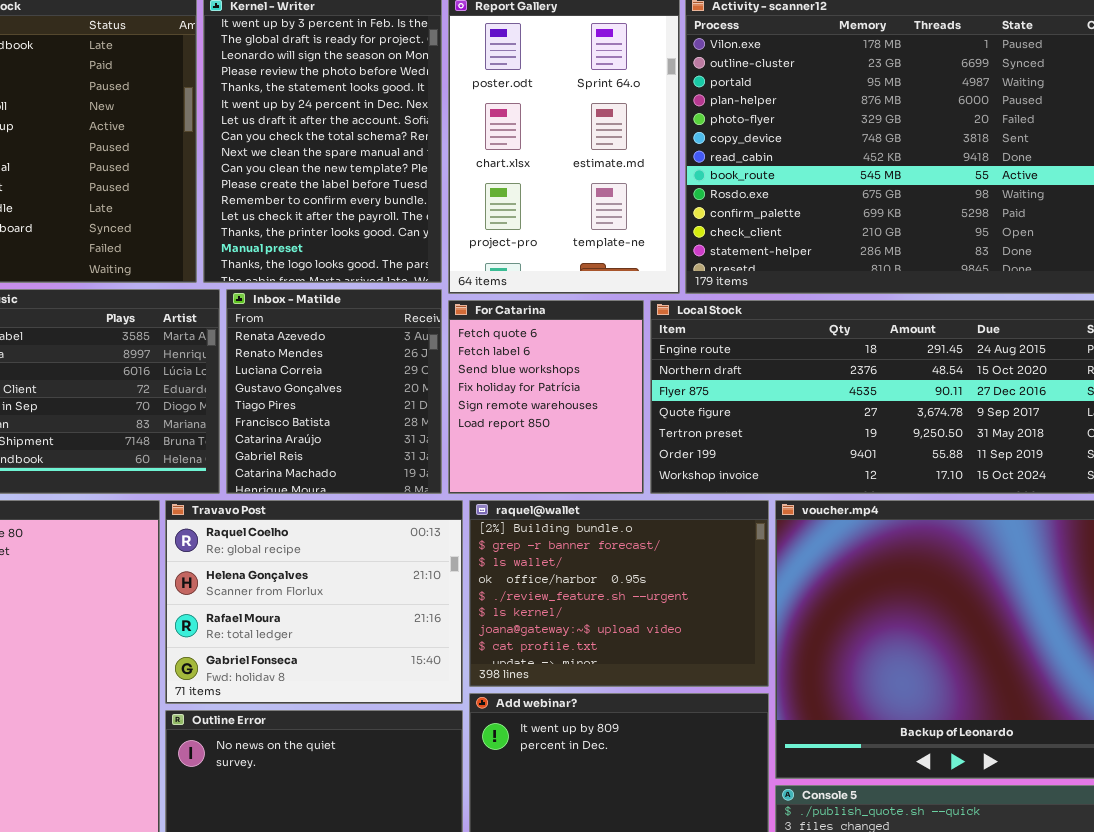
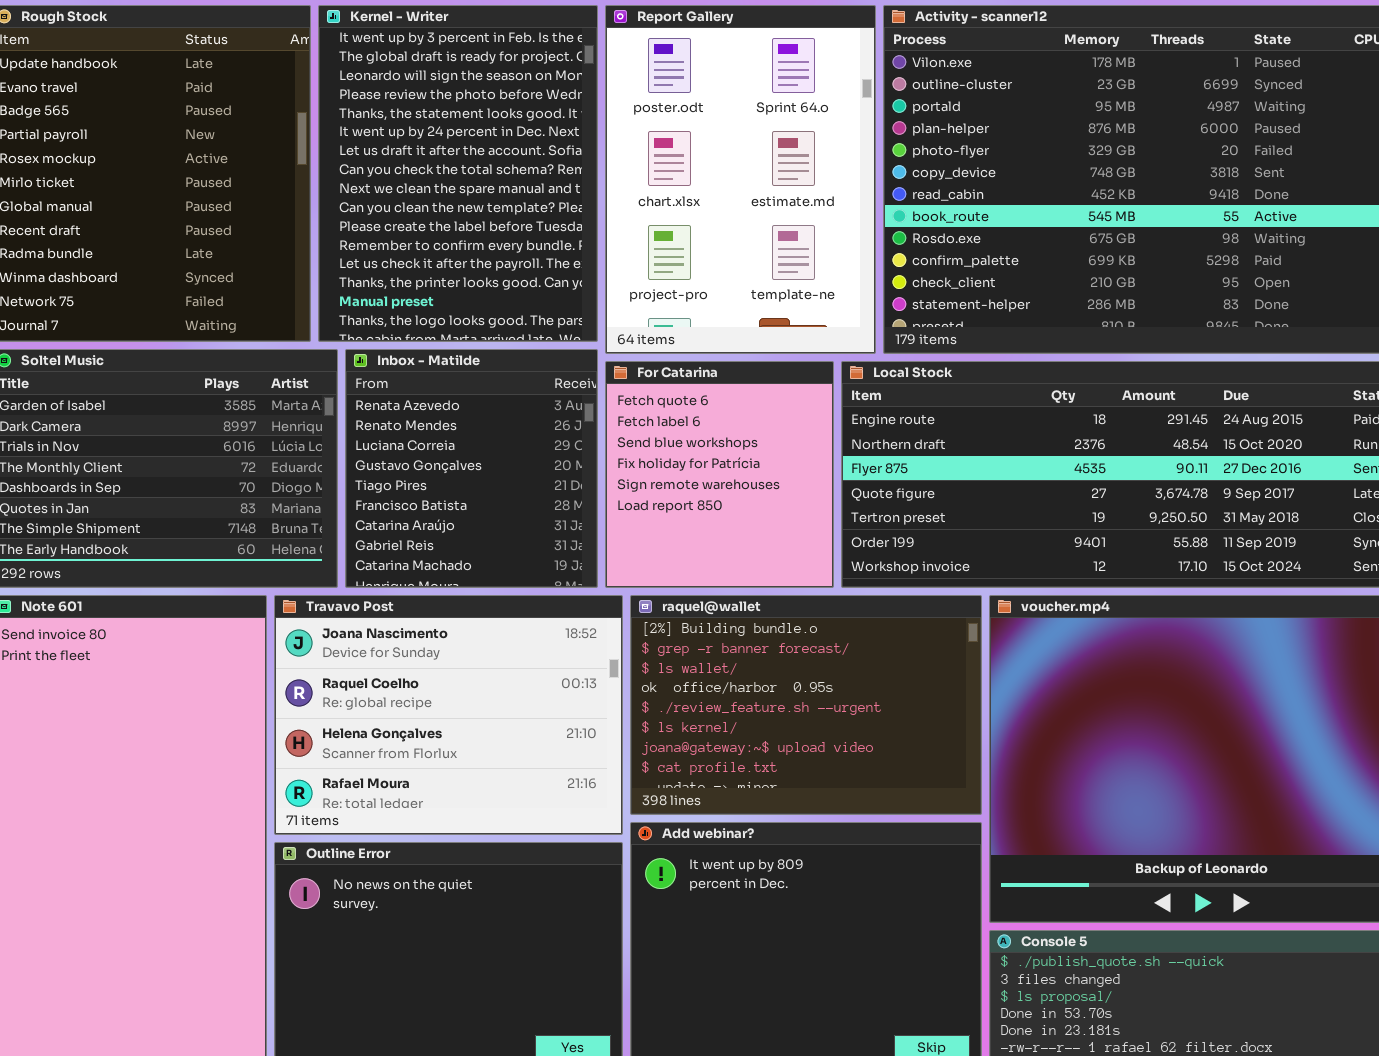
Travavo Post: [165,500,463,704] -> [274,595,623,835], scrolled up 1 row

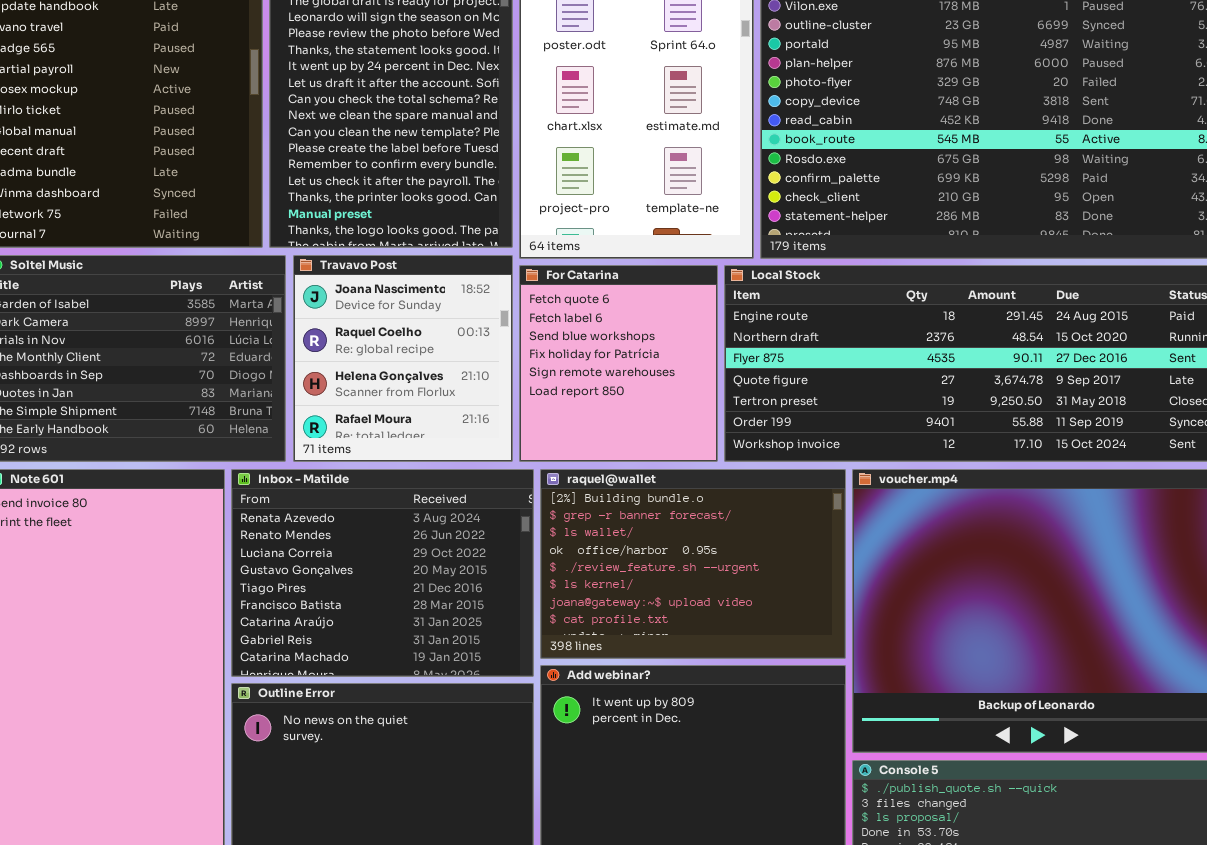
Inbox - Matilde: [345,349,598,588] -> [231,469,534,677], moved, resized
Travavo Post: [274,595,623,835] -> [293,255,513,462], moved, resized

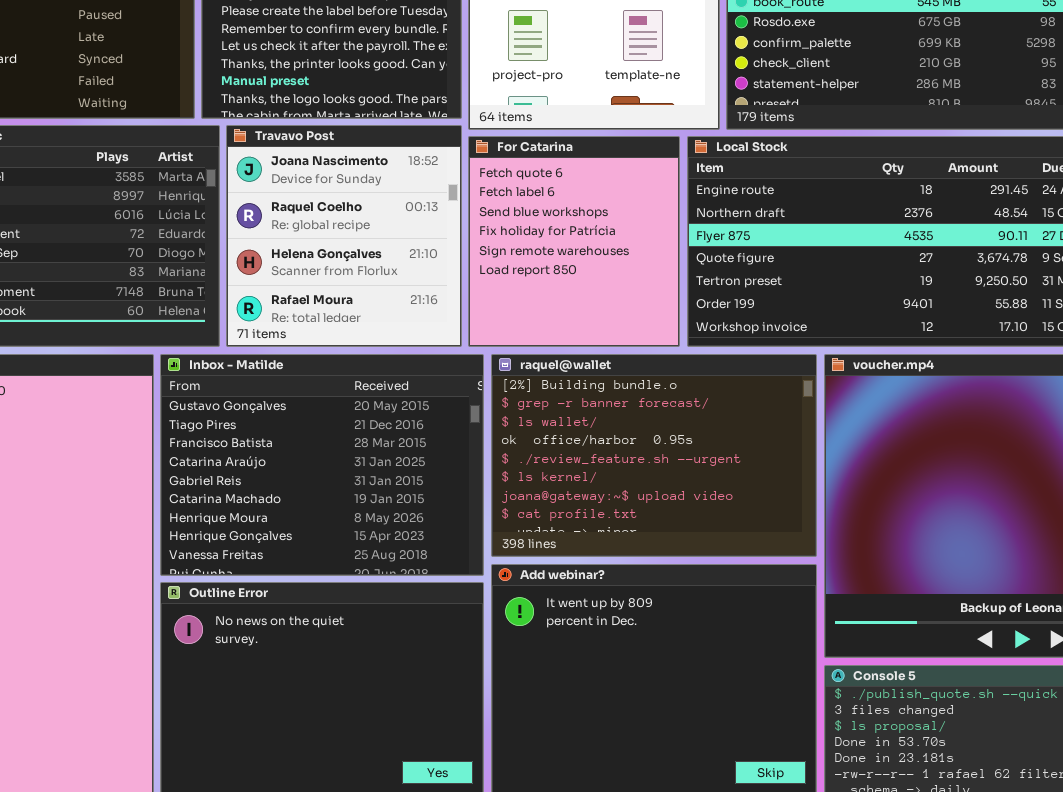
Inbox - Matilde: [231,469,534,677] -> [160,354,484,576], scrolled down 3 rows

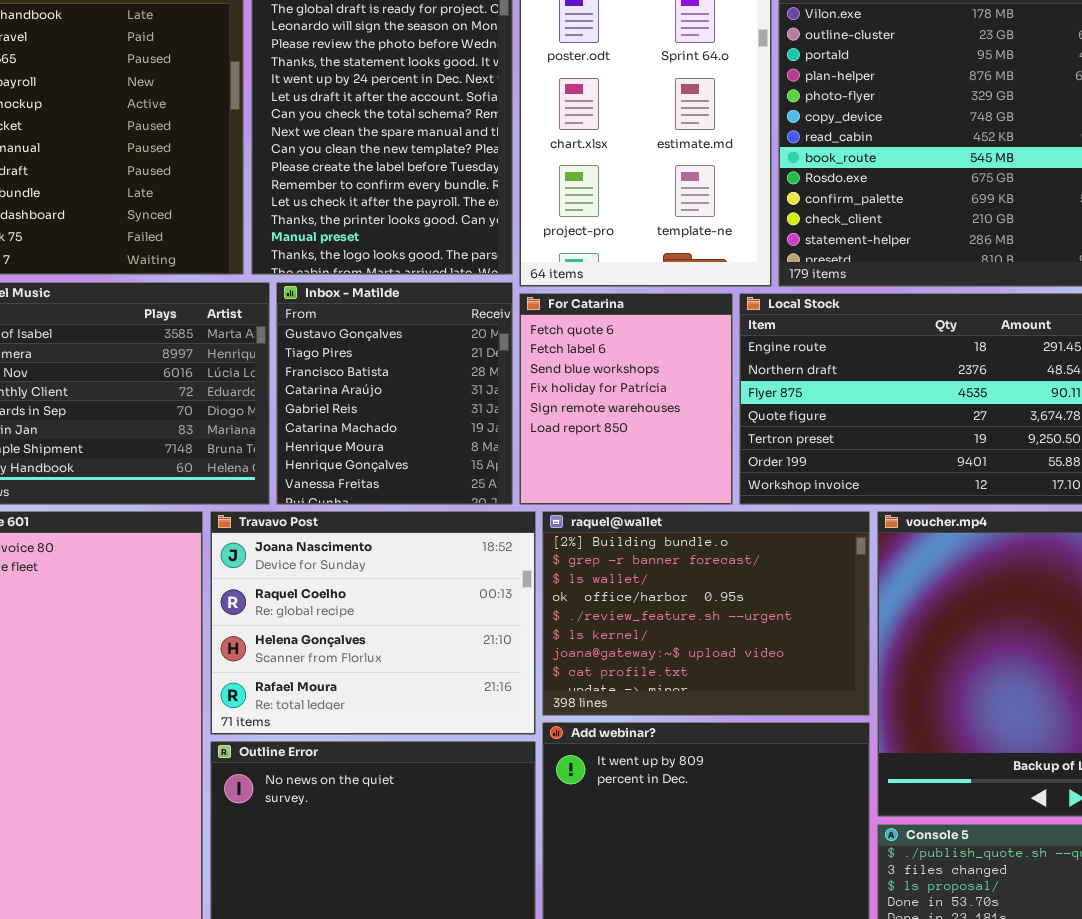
Travavo Post: [226,125,462,347] -> [210,511,536,735], moved, resized
Inbox - Matilde: [160,354,484,576] -> [276,282,513,505], moved, resized

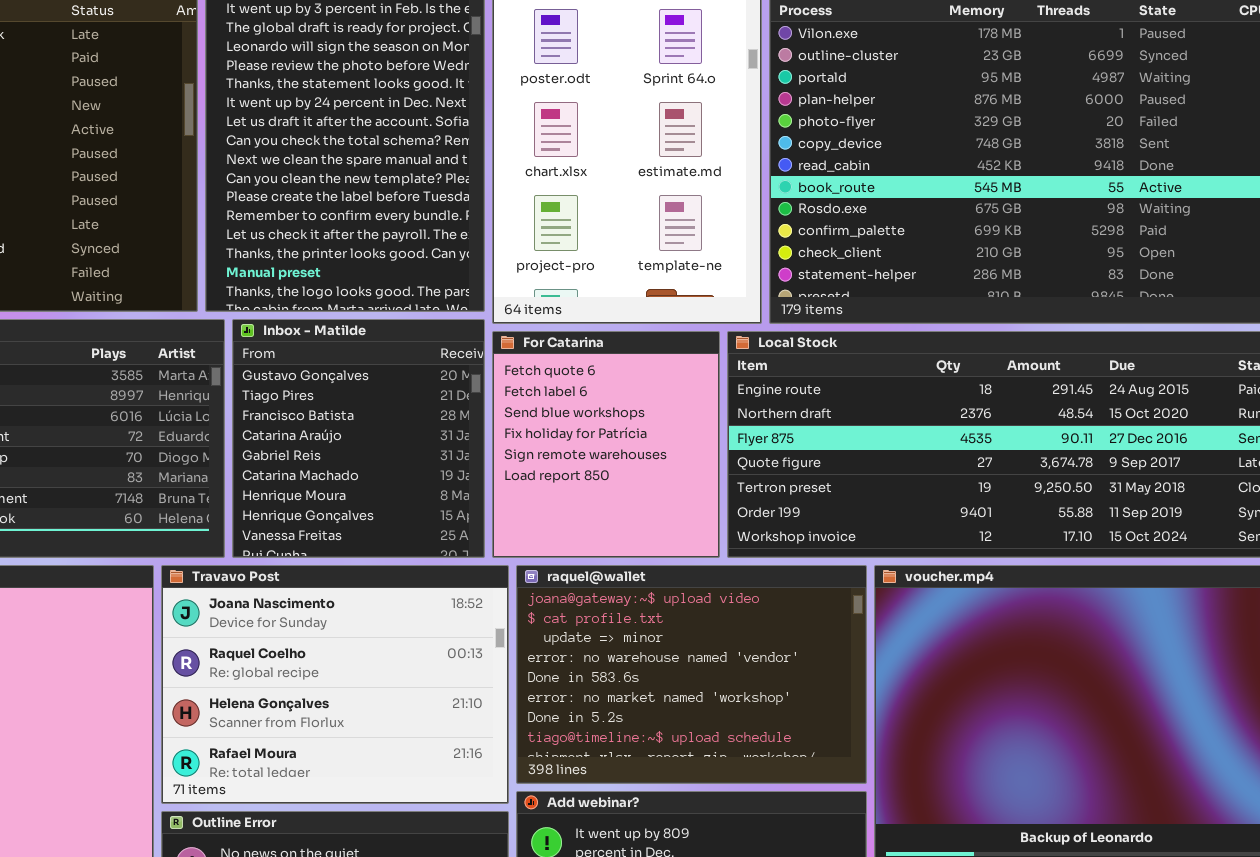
raquel@wallet: [542,511,870,716] -> [516,565,867,784], scrolled down 6 rows

